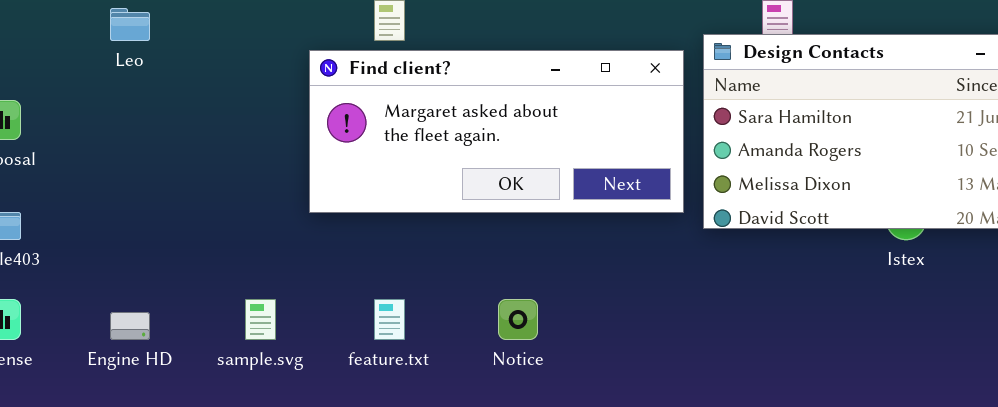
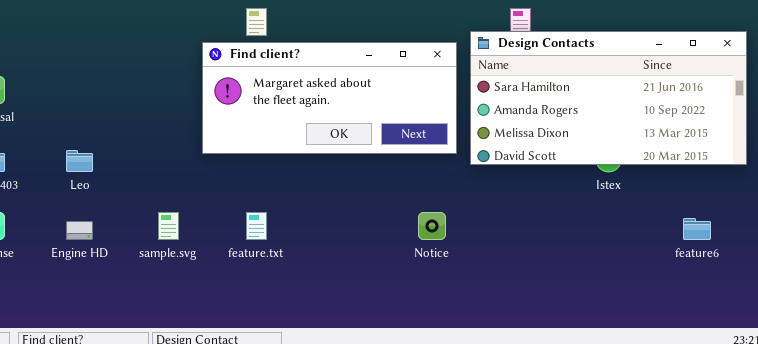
Leo: [110,8,150,41] -> [66,150,93,172], moved
Notice: [498,299,538,340] -> [418,212,446,240], moved

